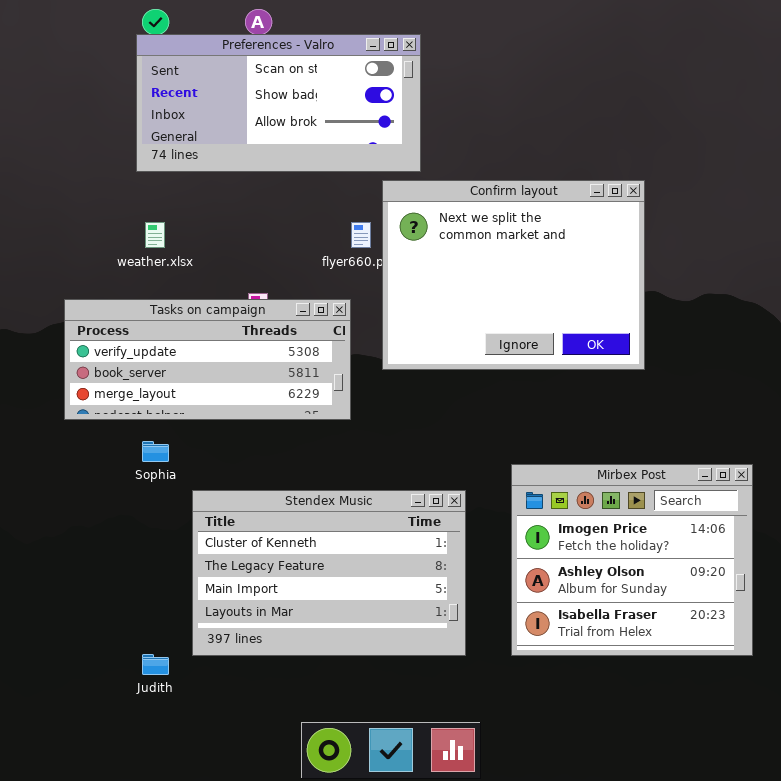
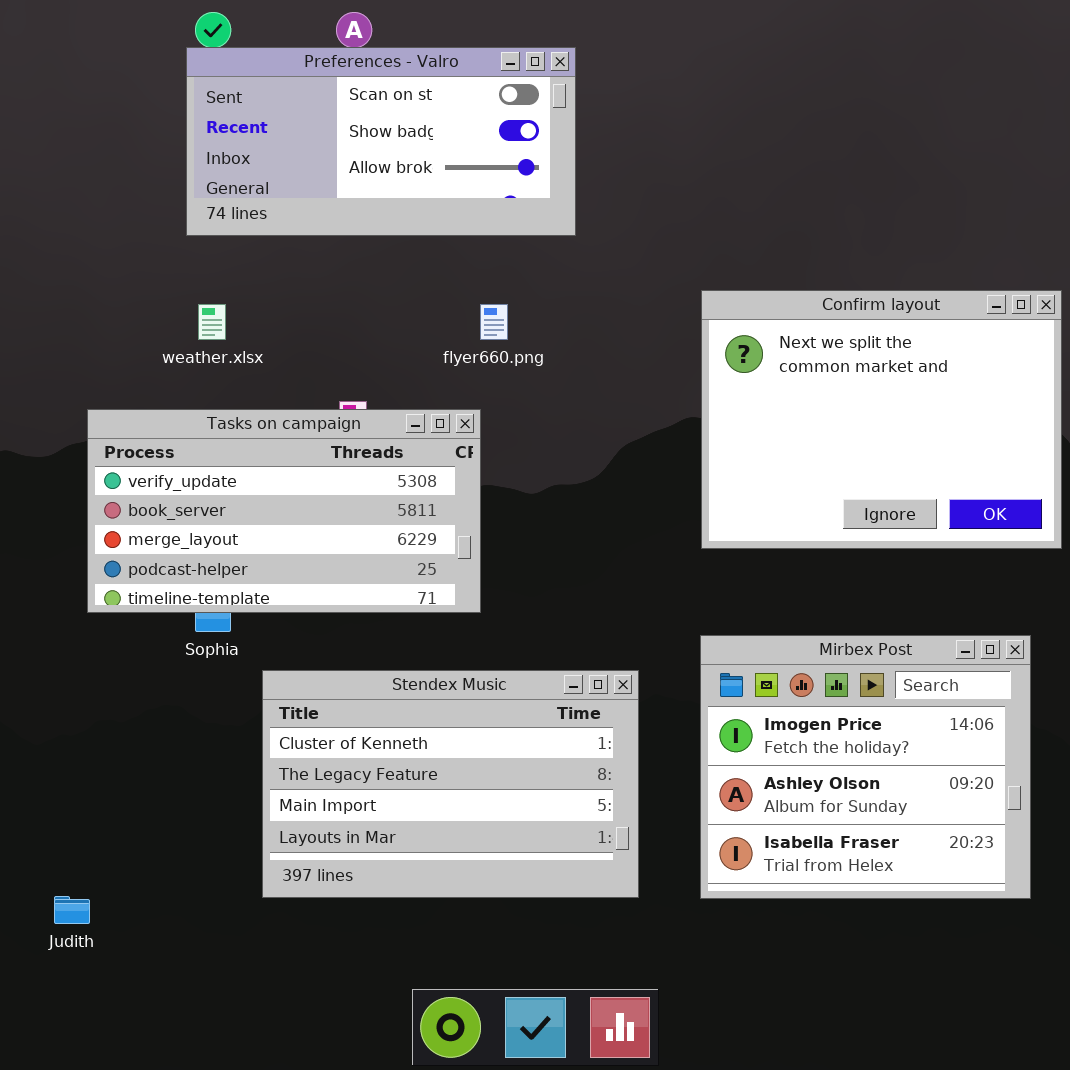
Confirm layout: [382,180,645,370] -> [701,290,1062,549], moved
Tasks on campaign: [64,299,351,420] -> [87,409,481,613], resized
Judith: [142,654,169,675] -> [54,896,90,924], moved

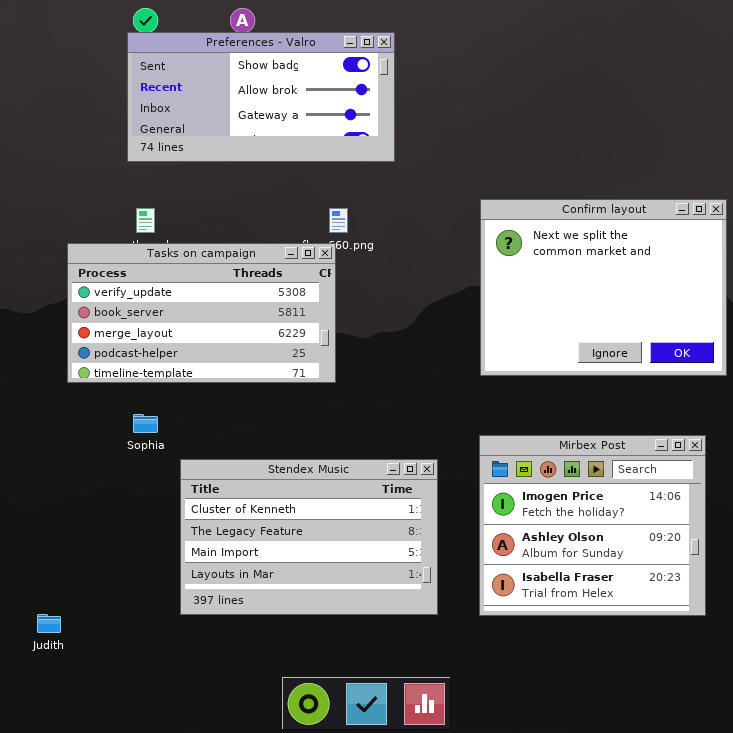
Preferences - Valro: [186,47,576,236] -> [127,32,395,162], scrolled down 1 row
Tasks on campaign: [87,409,481,613] -> [67,243,336,383], moved

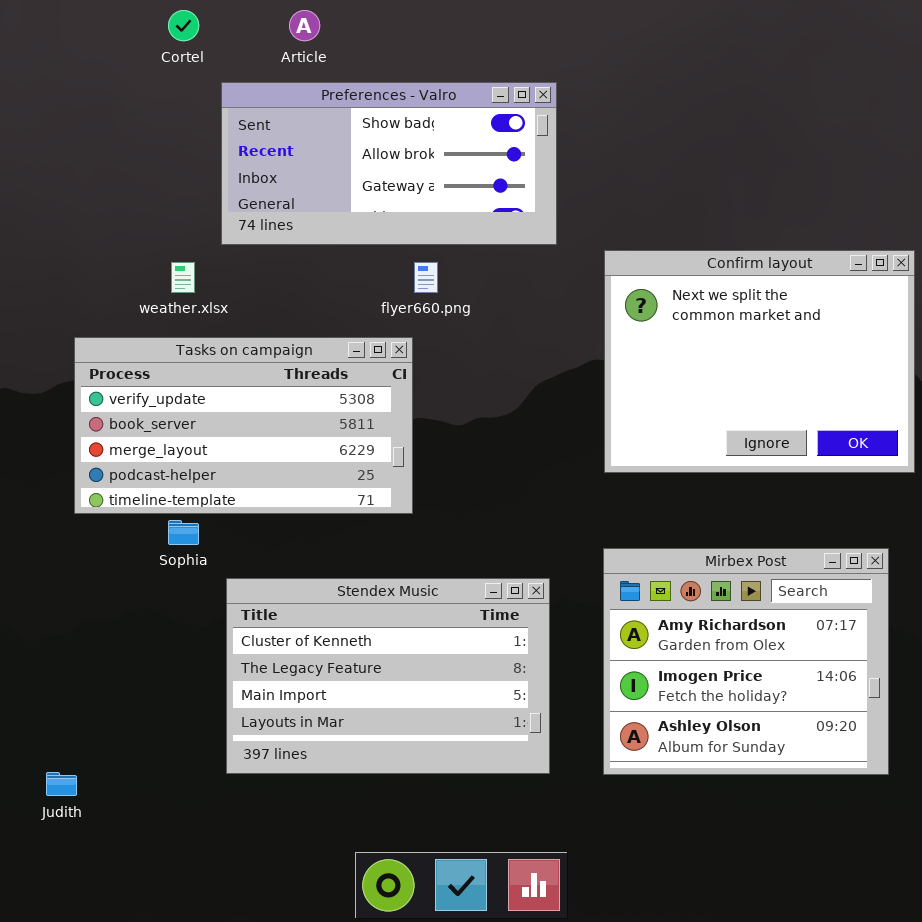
Preferences - Valro: [127,32,395,162] -> [221,82,557,245], moved
Tasks on campaign: [67,243,336,383] -> [74,337,413,514], moved
Mirbex Post: [479,435,706,616] -> [603,548,889,775], scrolled up 1 row

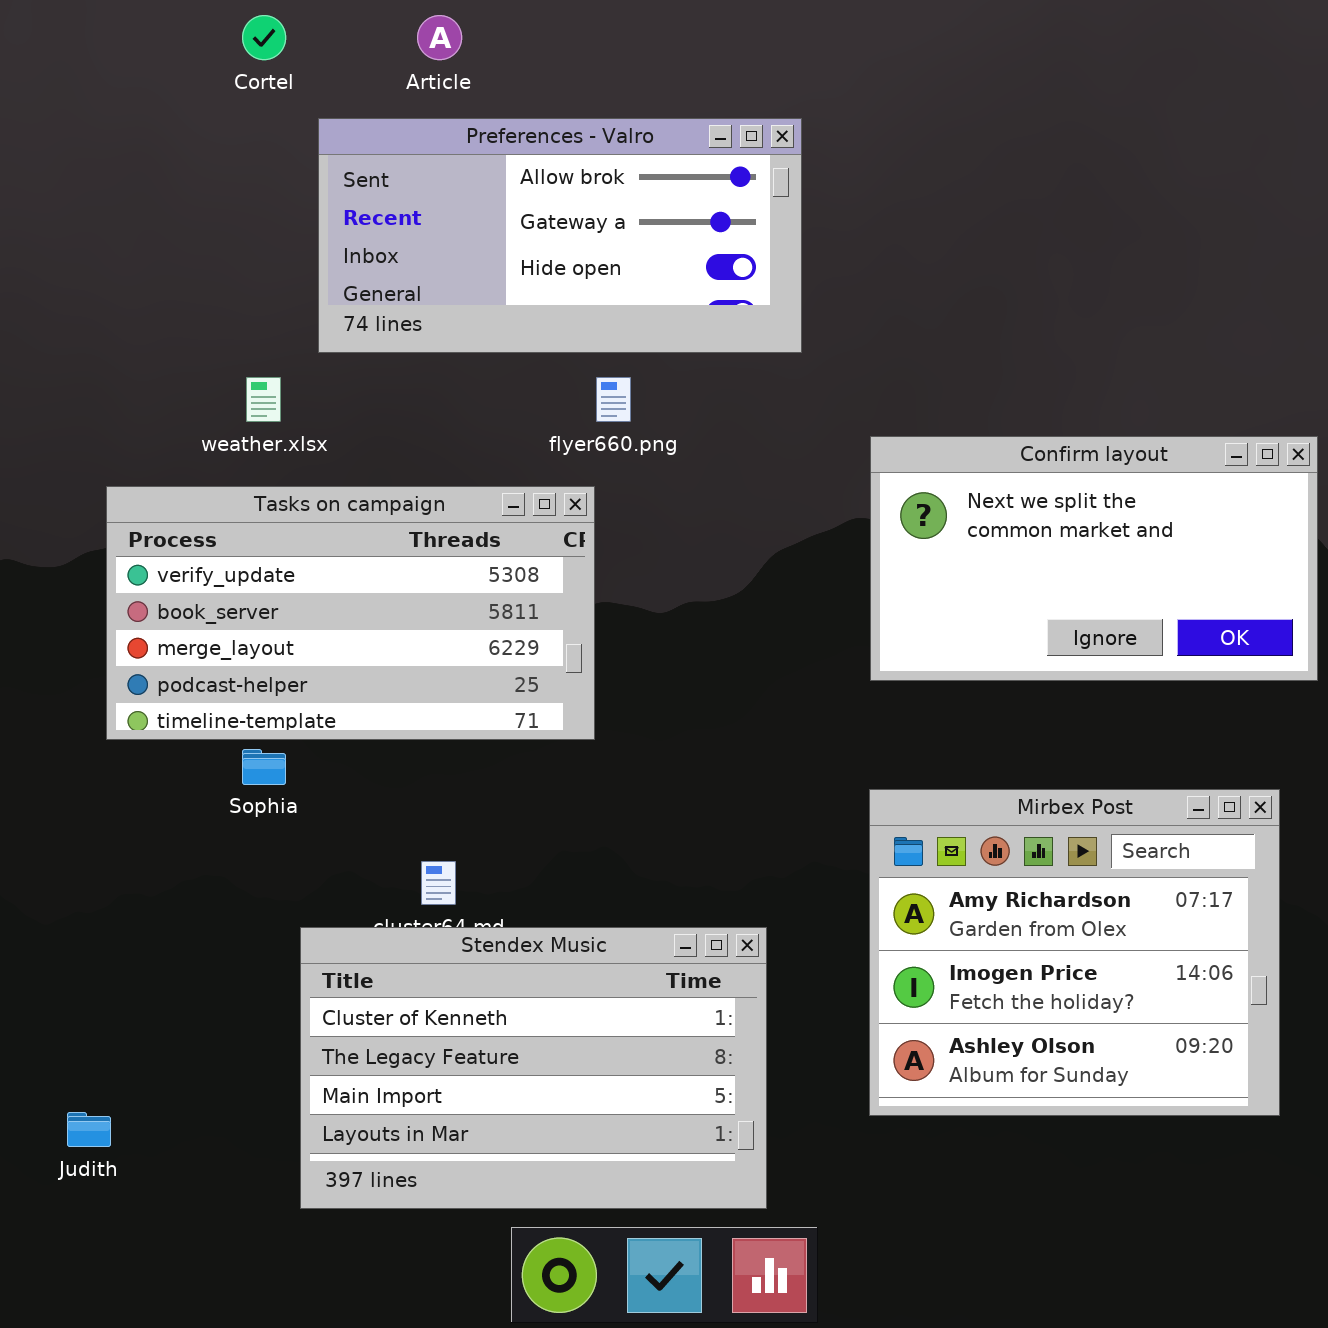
Preferences - Valro: [221,82,557,245] -> [318,118,802,353], scrolled down 1 row
Confirm layout: [604,250,915,473] -> [870,436,1318,681], resized
Stendex Music: [226,578,550,774] -> [300,927,767,1209], moved

